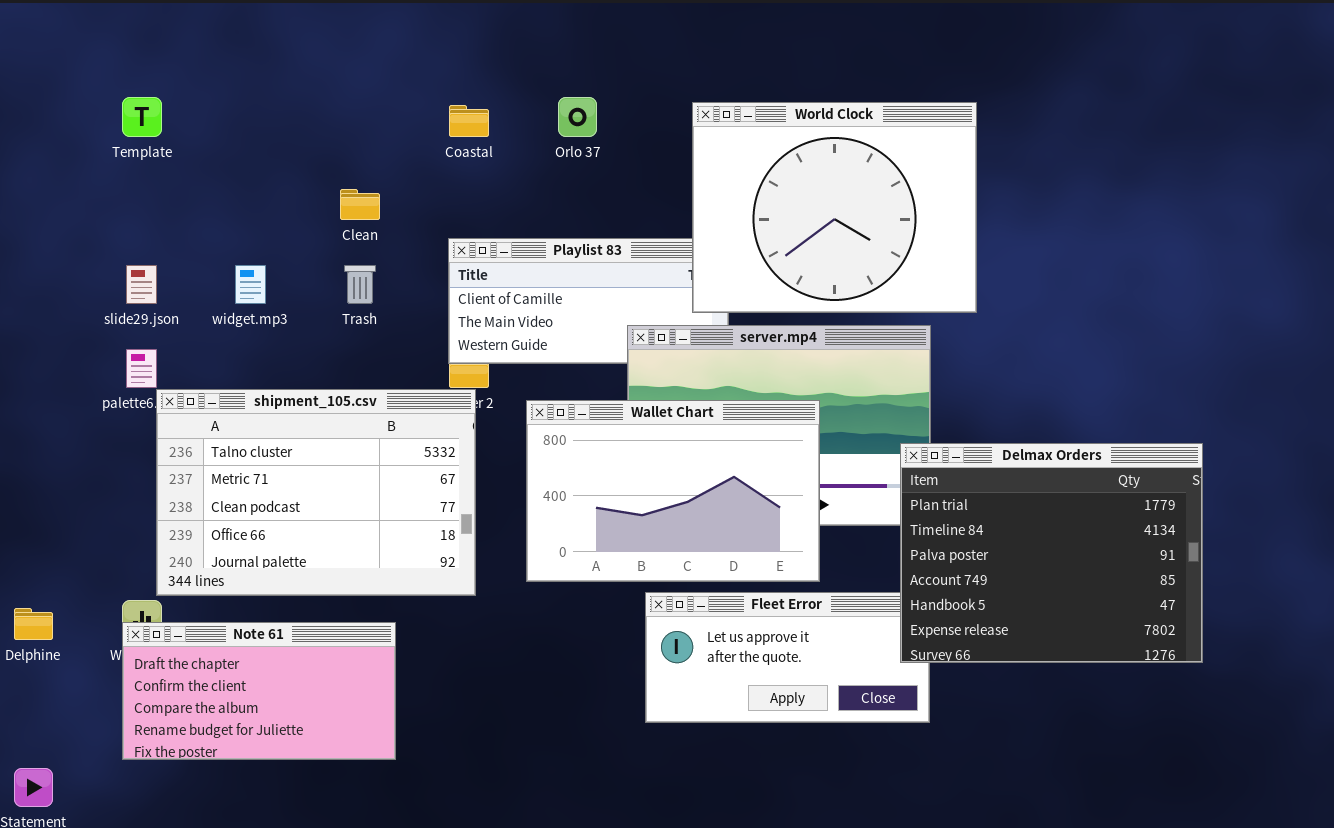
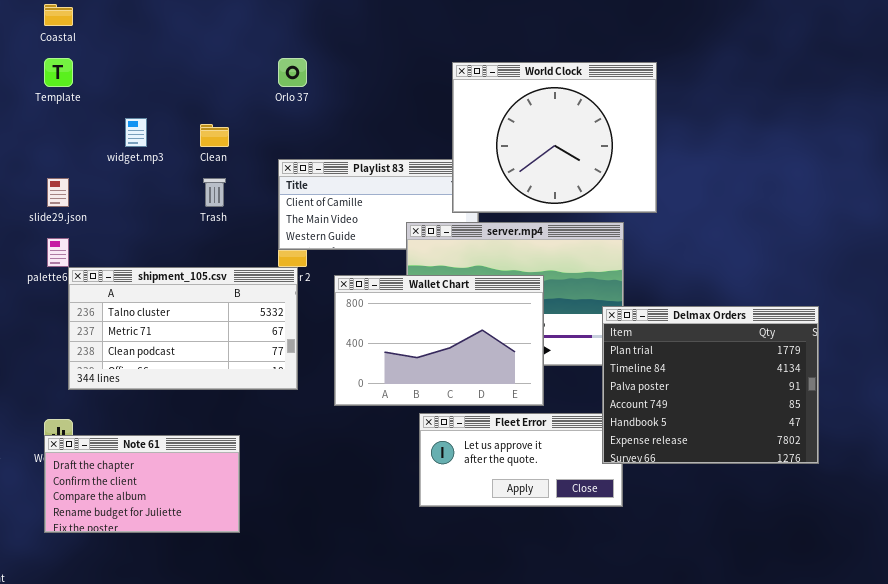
Orlo 37: [558,97,597,137] -> [278,58,307,87], moved
Coastal: [449,105,489,137] -> [44,4,73,26], moved
widget.mp3: [235,265,266,304] -> [125,118,147,147], moved
shipment_105.csv: [156,389,476,596] -> [68,267,298,390], resized

